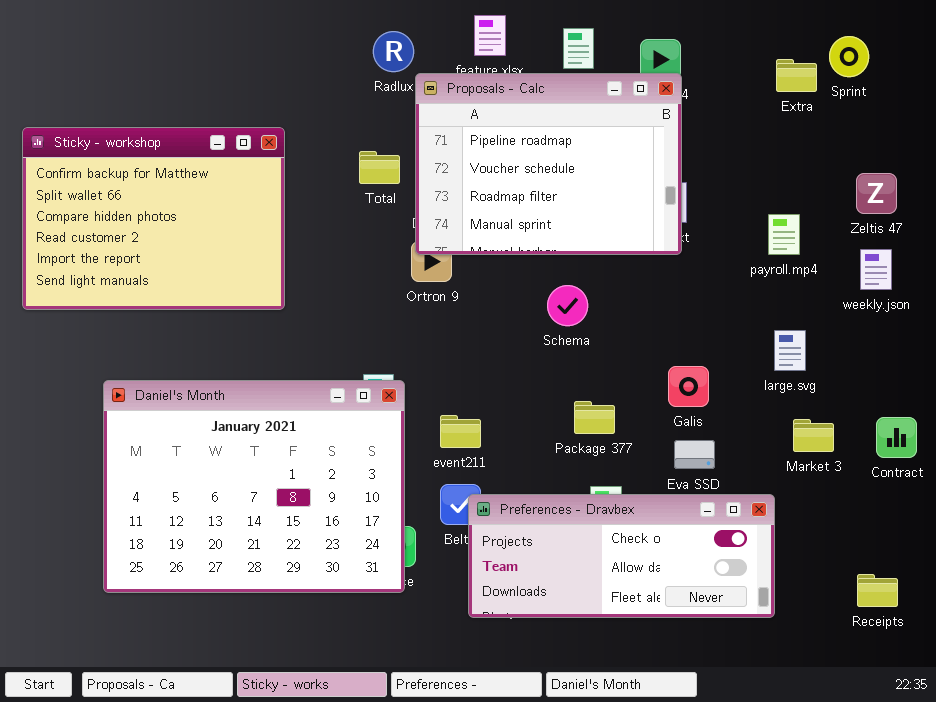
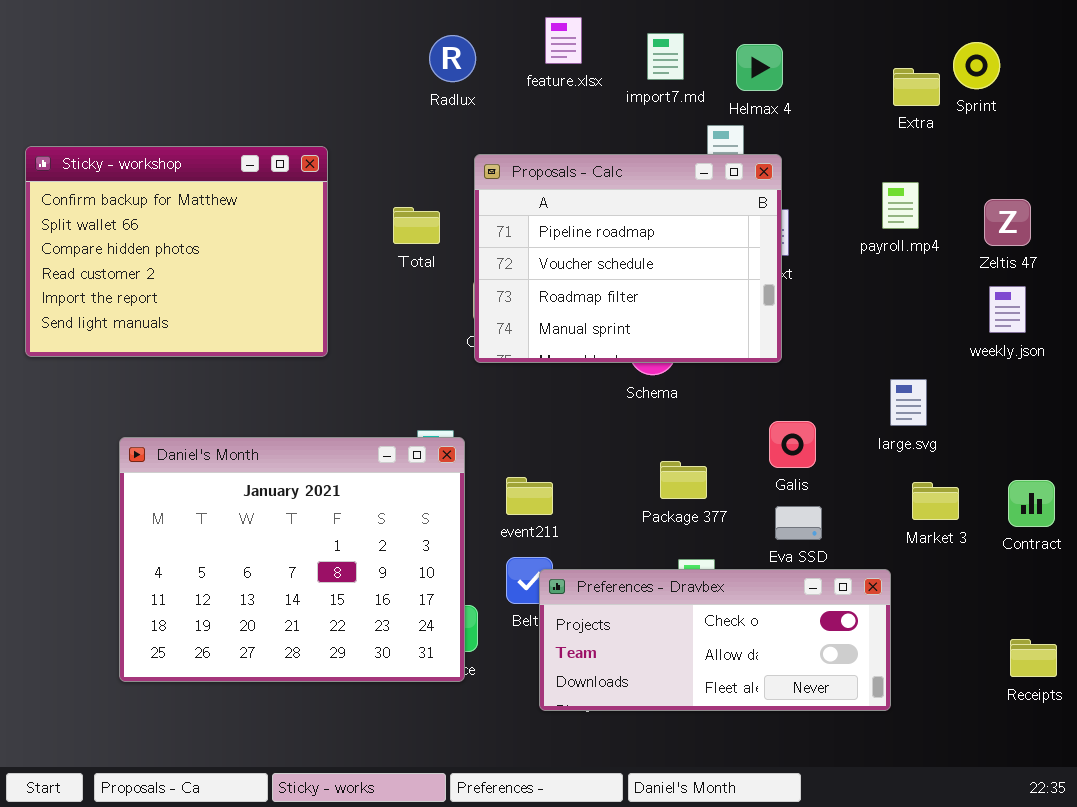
Proposals - Calc: [415,73,682,255] -> [474,154,782,363], moved
Total: [359,151,400,184] -> [393,207,440,244], moved
payroll.mp4: [768,214,800,255] -> [882,182,919,229], moved
Receipts: [857,574,898,607] -> [1010,639,1057,677], moved

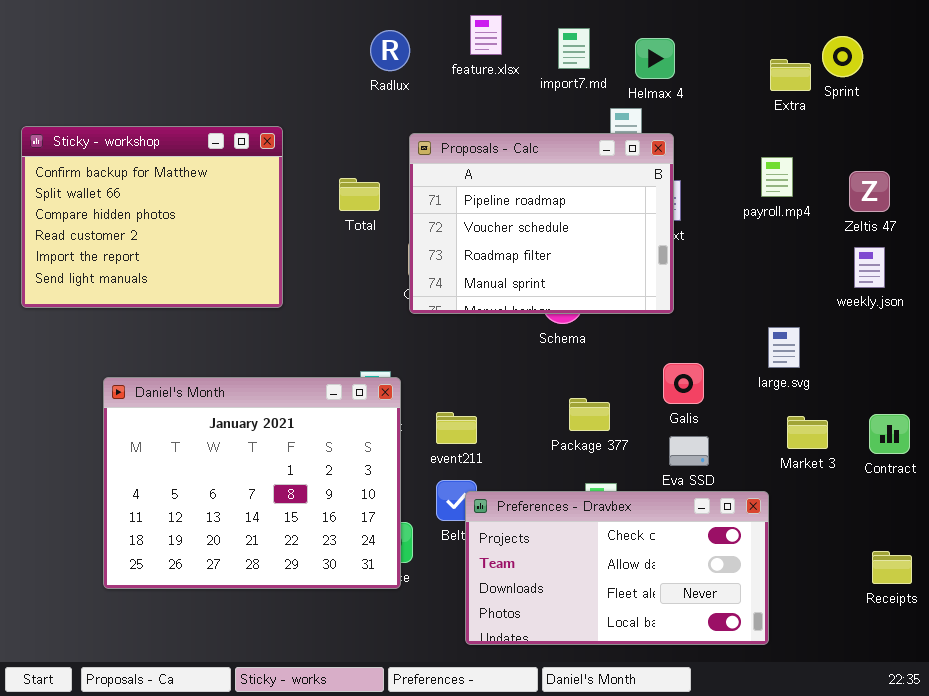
Preferences - Dravbex: [539,569,891,711] -> [465,491,769,645], resized

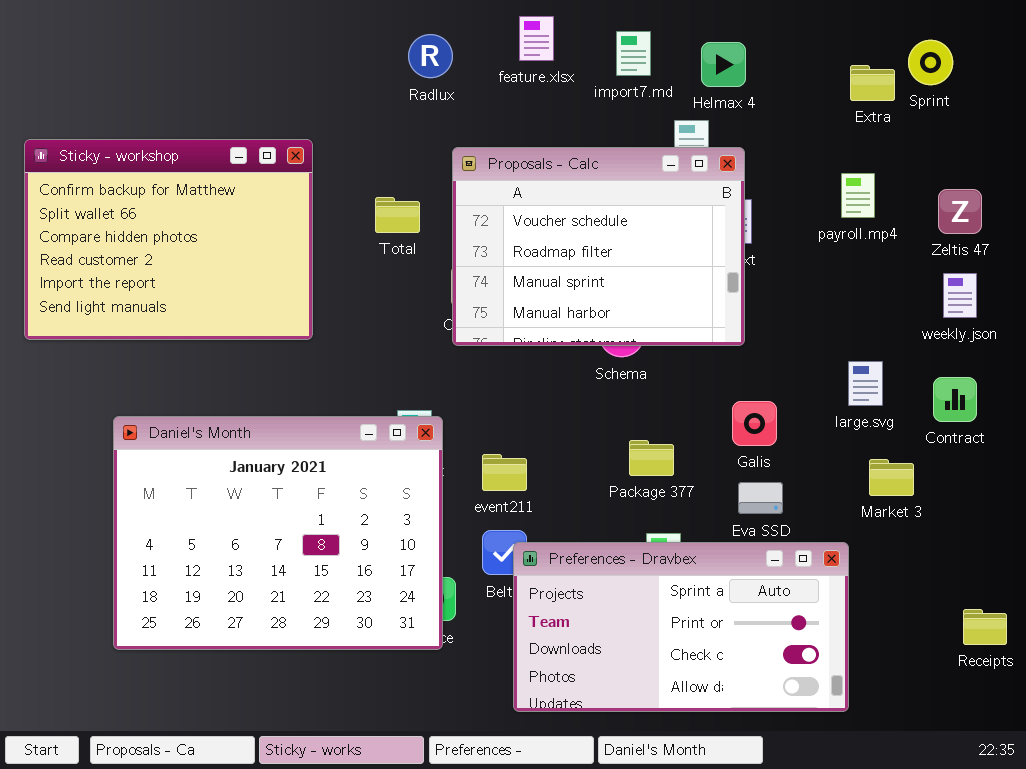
Proposals - Calc: [409,133,674,314] -> [452,147,745,346], scrolled down 1 row
Contract: [869,414,910,454] -> [933,377,977,422], moved
Preferences - Dravbex: [465,491,769,645] -> [513,542,849,712], scrolled up 2 rows

